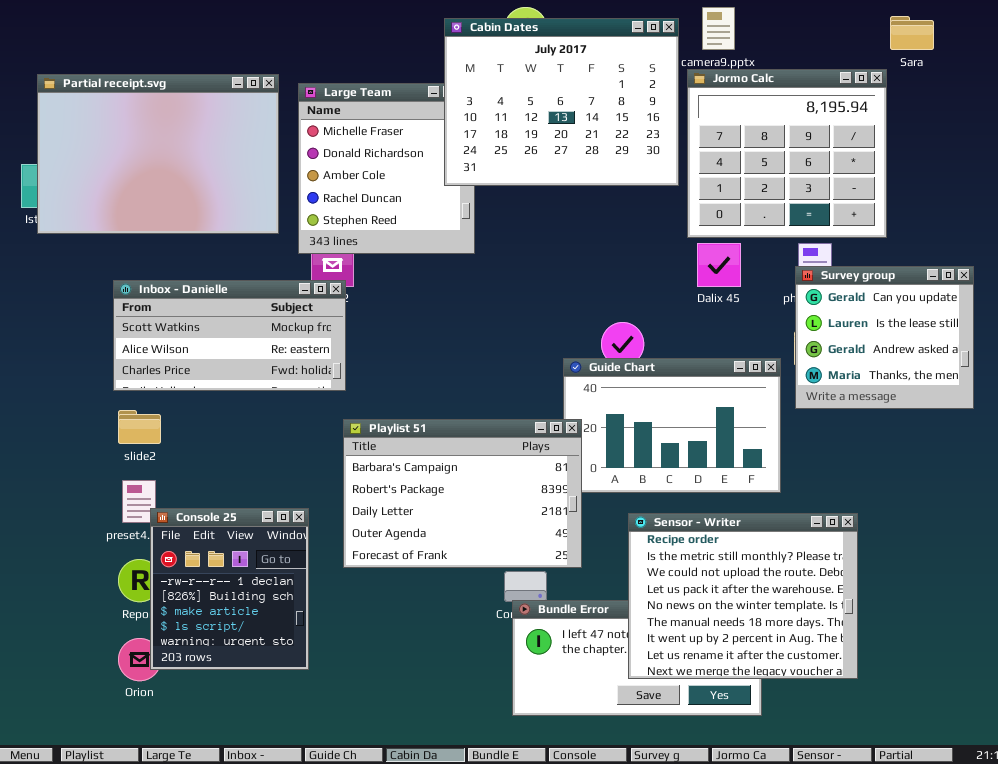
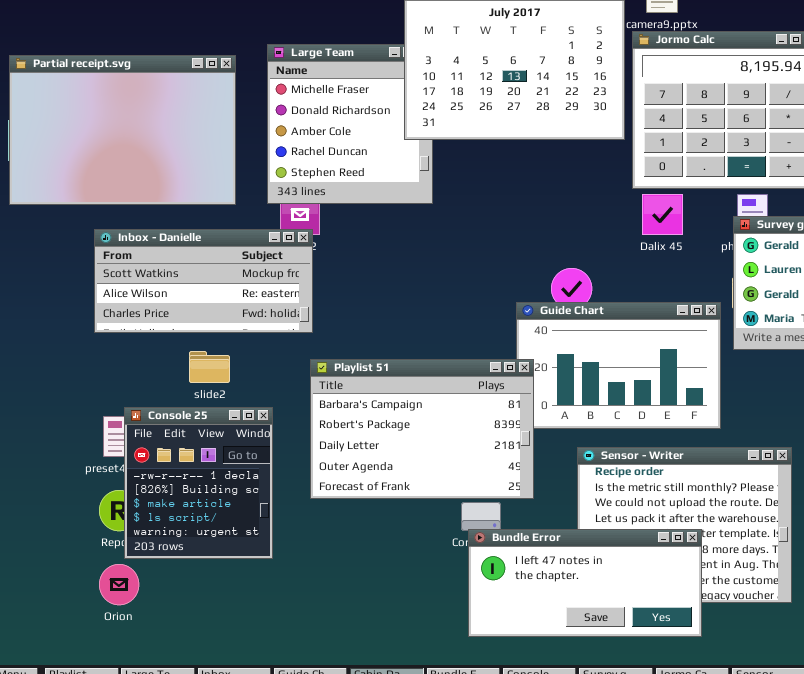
Partial receipt.svg: [37,74,279,234] -> [9,55,236,205], moved
slide2: [118,410,161,444] -> [189,351,230,383], moved
Console 25: [150,508,309,670] -> [124,407,273,559], moved
Bundle Error: [512,600,762,716] -> [468,529,702,637], raised

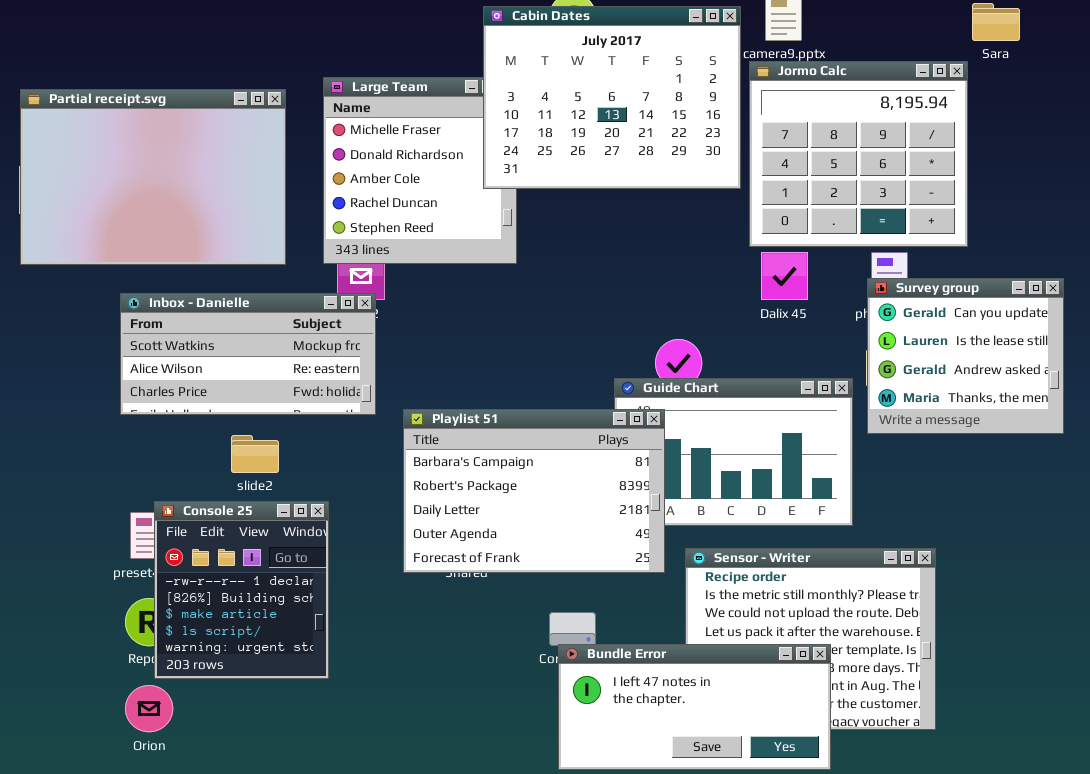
Playlist 51: [310,359,534,499] -> [403,409,665,573], moved

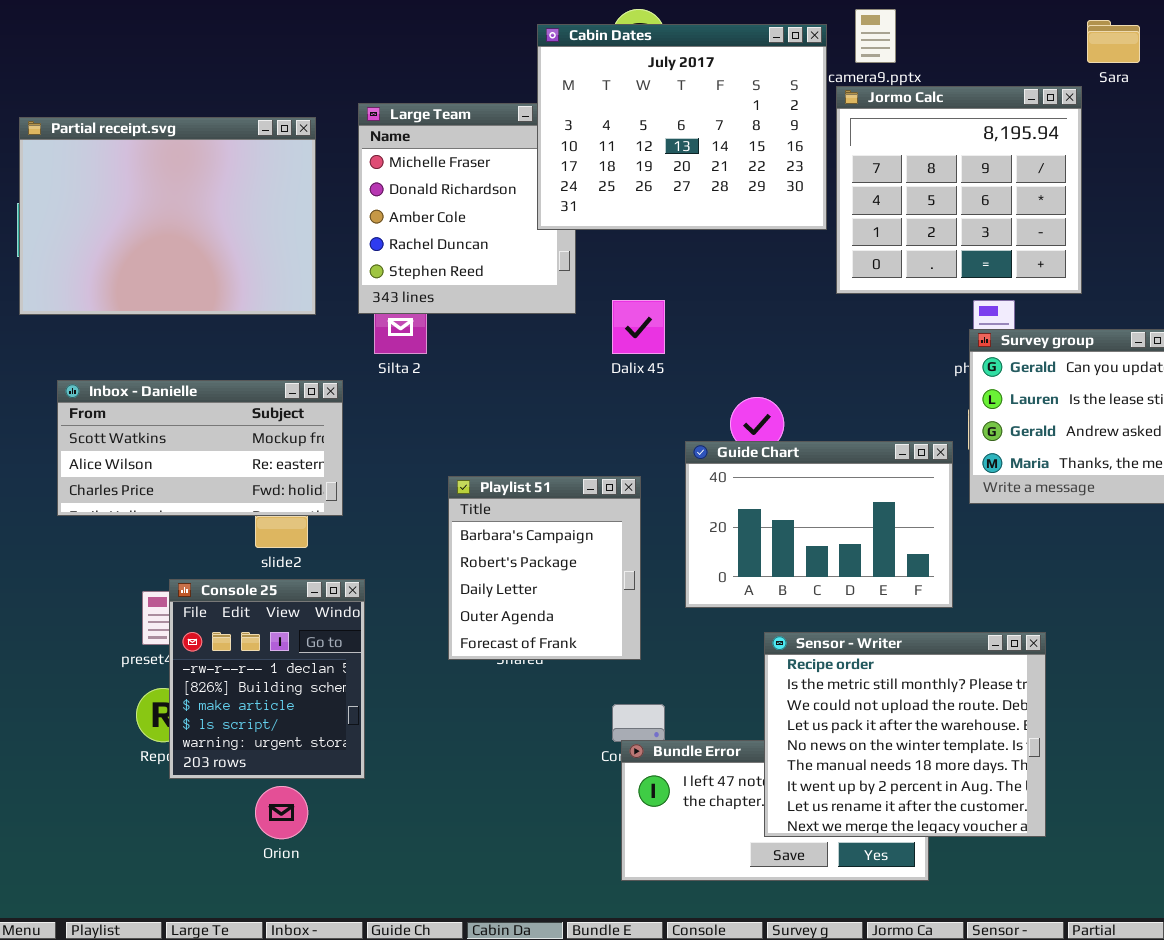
Dalix 45: [761,252,808,300] -> [612,300,665,354], moved
Inbox - Danielle: [120,293,376,415] -> [57,380,343,516], moved
Playlist 51: [403,409,665,573] -> [448,476,641,660], resized
Sensor - Writer: [685,548,936,730] -> [764,632,1046,837], raised
Orion: [125,685,173,732] -> [255,786,308,839], moved

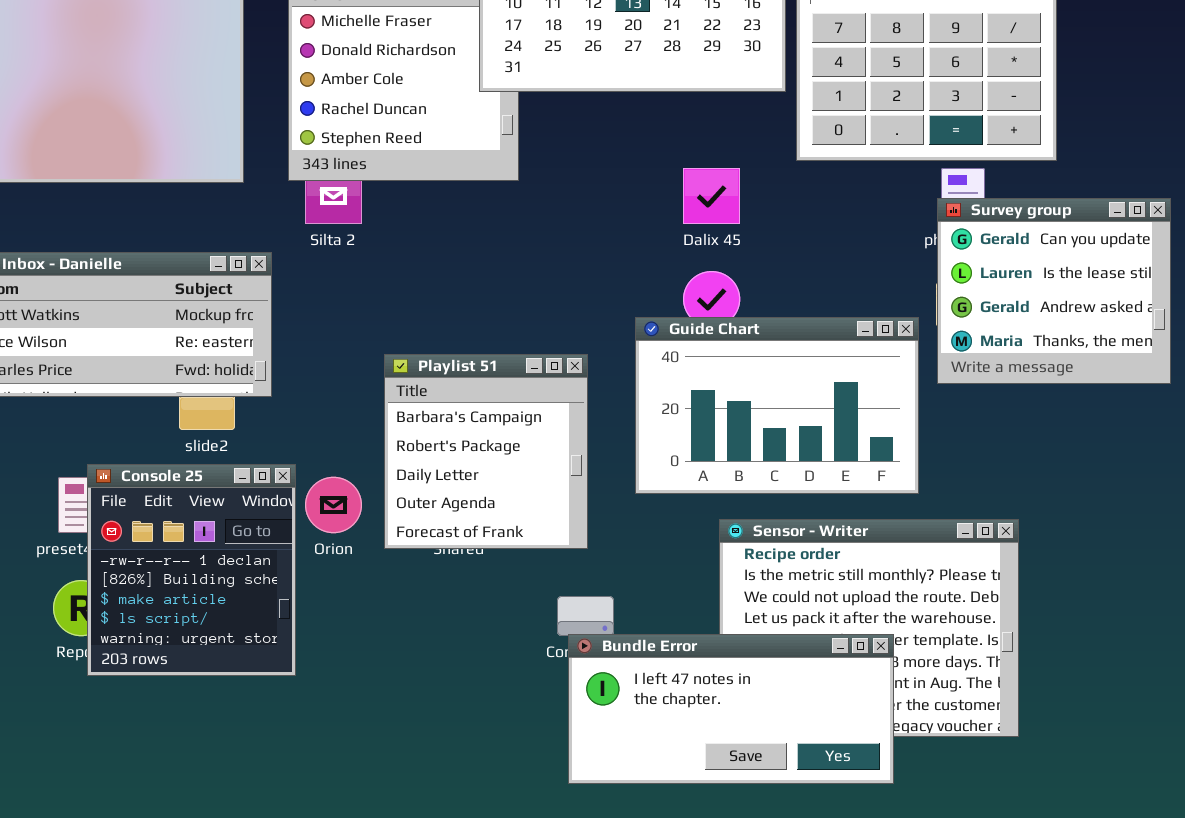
Dalix 45: [612,300,665,354] -> [683,168,740,224], moved
Bundle Error: [621,740,929,881] -> [568,634,894,784], raised
Orion: [255,786,308,839] -> [305,477,362,533], moved

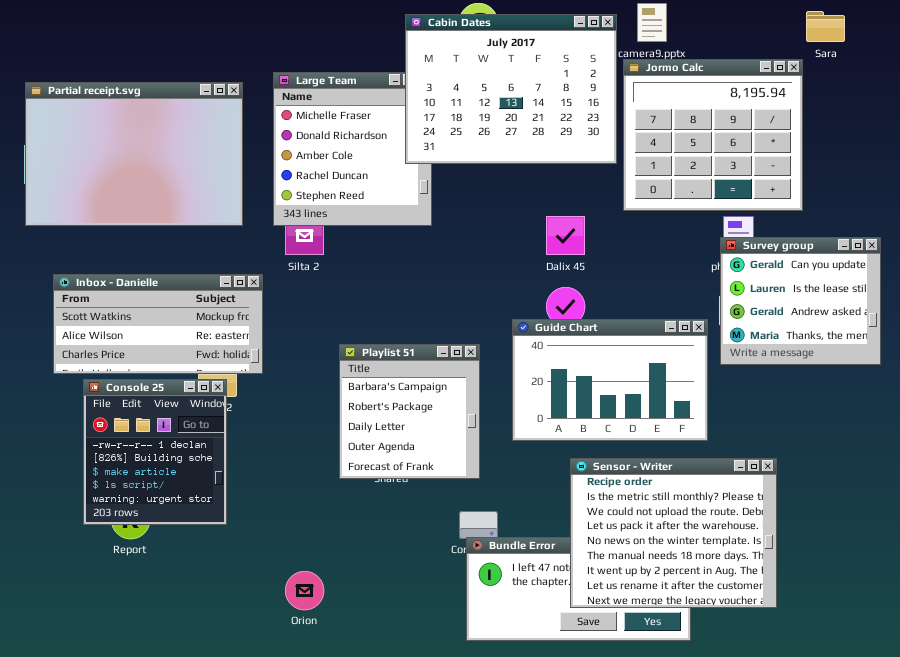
Console 25: [87,464,296,676] -> [83,379,227,525], moved
Orion: [305,477,362,533] -> [285,571,324,610], moved
Sensor - Writer: [719,519,1019,737] -> [570,458,777,608], raised

